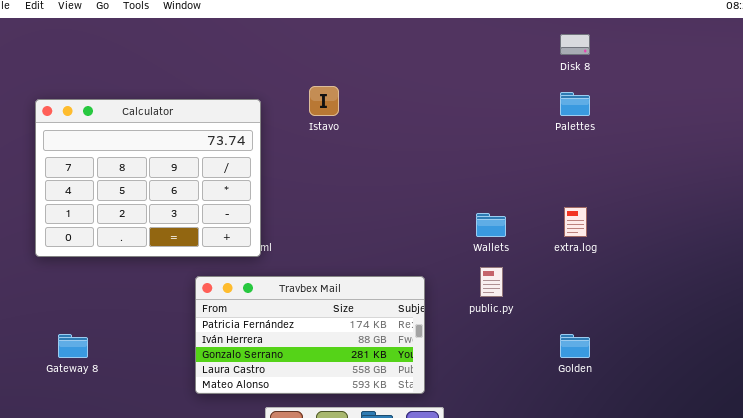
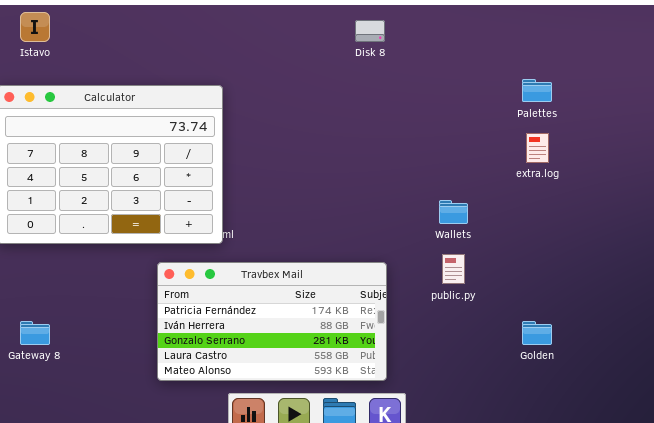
Disk 8: [560,34,590,55] -> [355,20,385,42], moved
Istavo: [309,86,339,116] -> [20,12,50,42], moved
extra.log: [564,207,587,237] -> [526,133,549,163], moved

